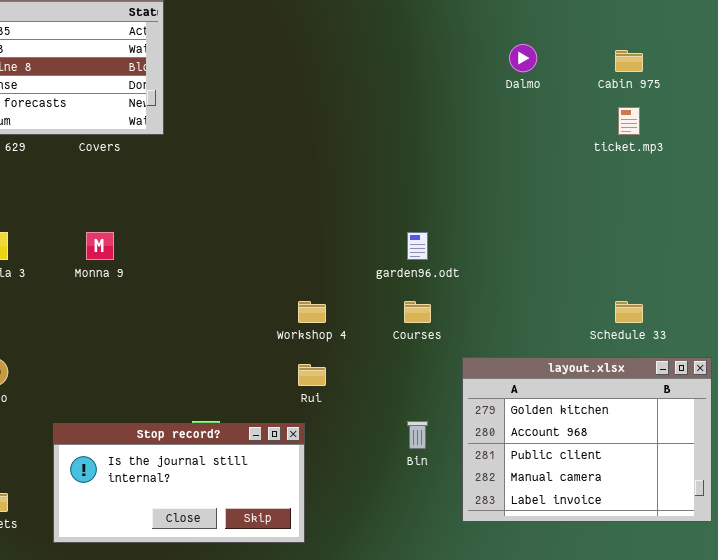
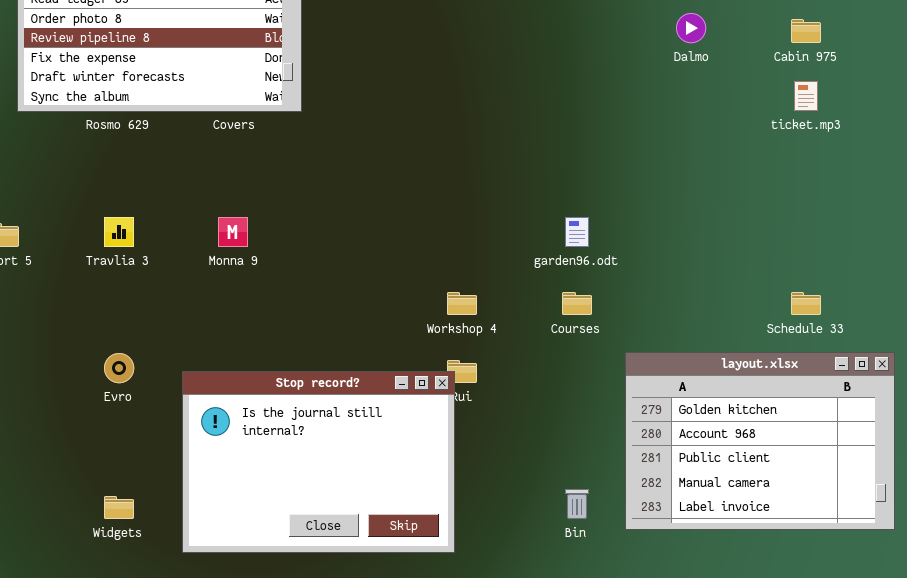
Bin: [407,421,428,449] -> [565,489,589,519], moved
Stop record?: [53,423,305,543] -> [182,371,455,553], resized

